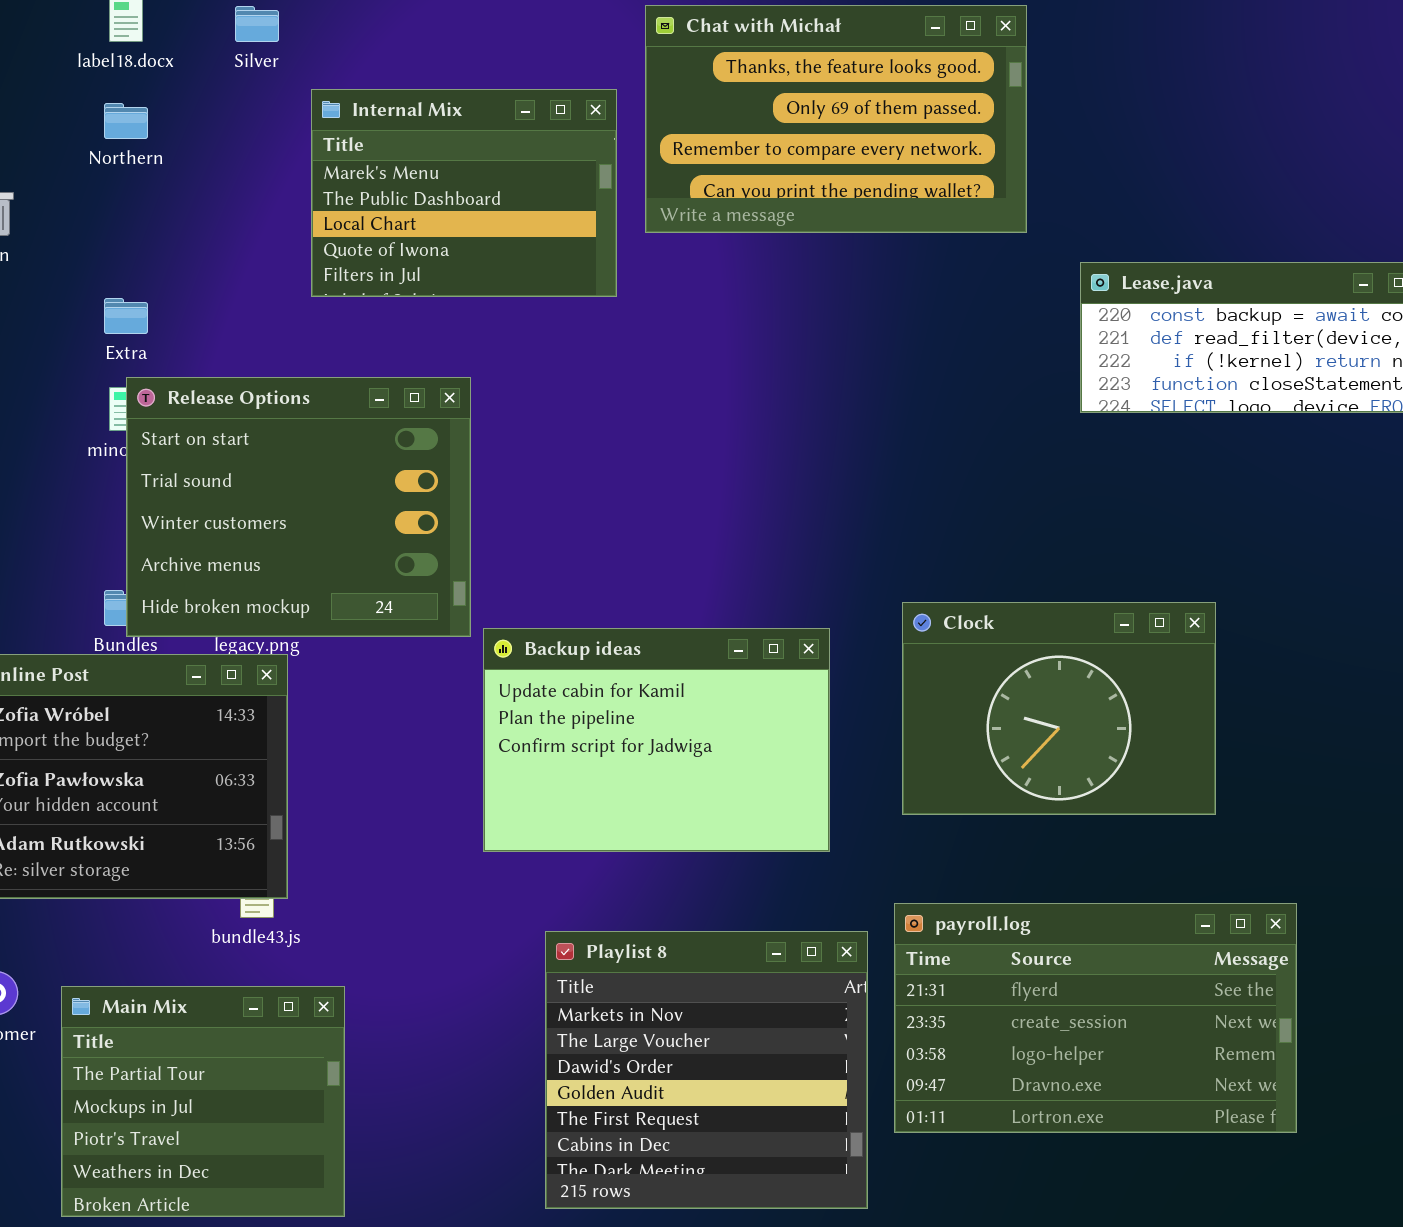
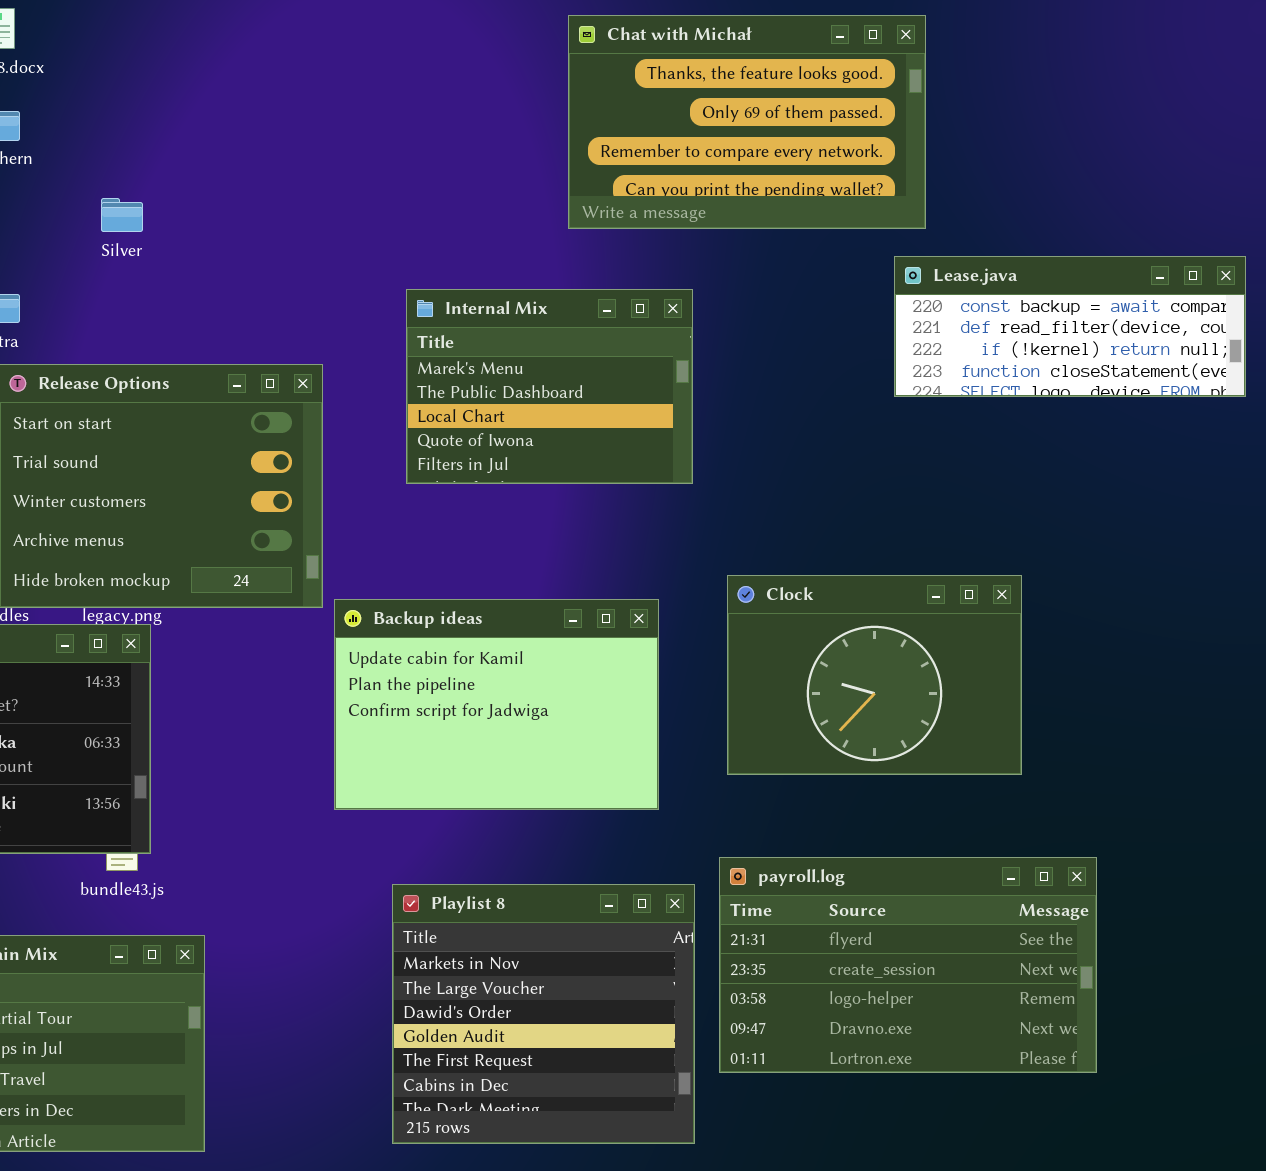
Chat with Michał: [645,5,1027,233] -> [568,15,926,229], moved
Silver: [235,6,279,42] -> [101,198,143,232], moved
Internal Mix: [311,89,617,297] -> [406,289,693,484], moved

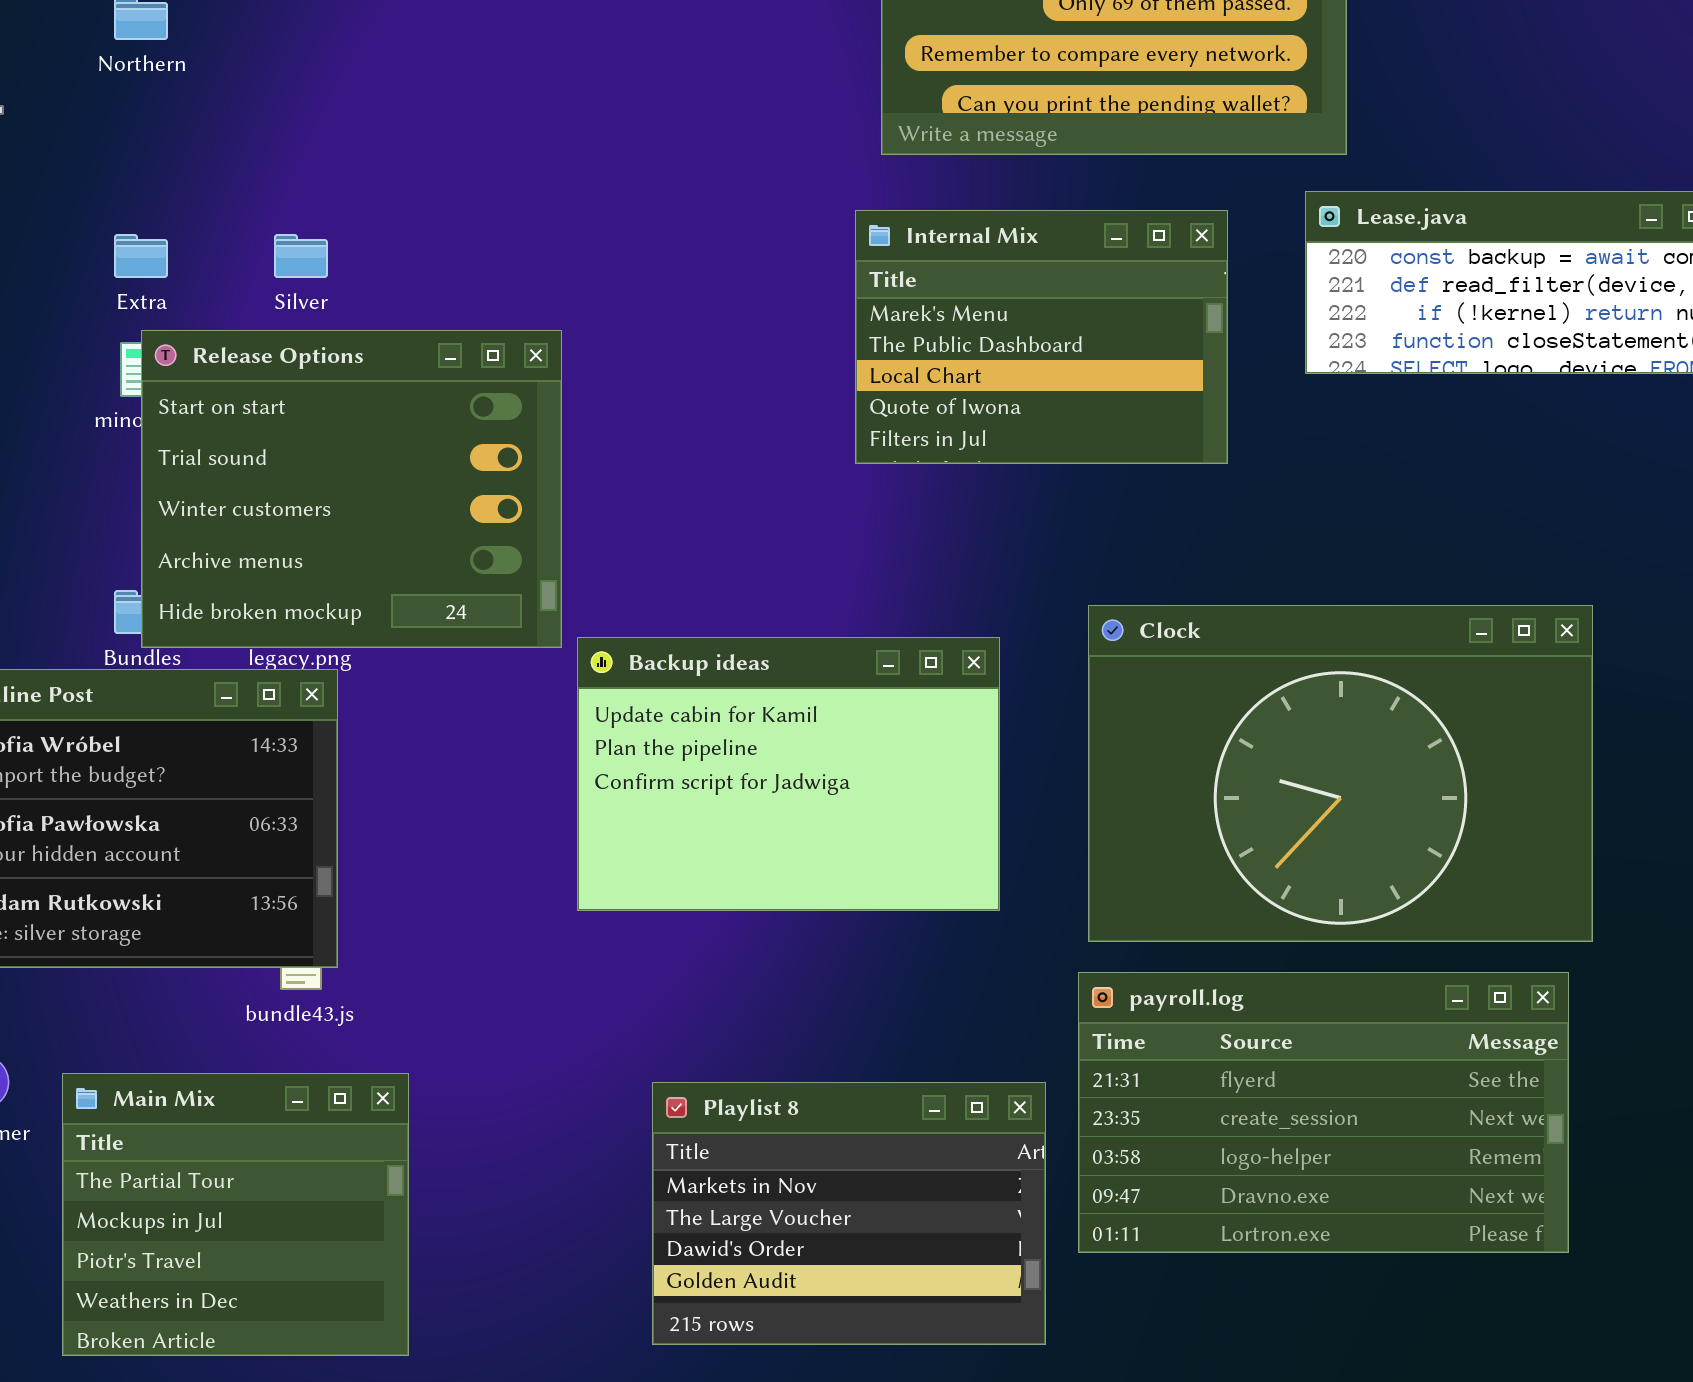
Silver: [101,198,143,232] -> [274,234,328,278], moved
Internal Mix: [406,289,693,484] -> [855,210,1228,464], moved
Clock: [727,575,1022,775] -> [1088,605,1593,942], resized
Playlist 8: [392,884,695,1144] -> [652,1082,1046,1345], resized

